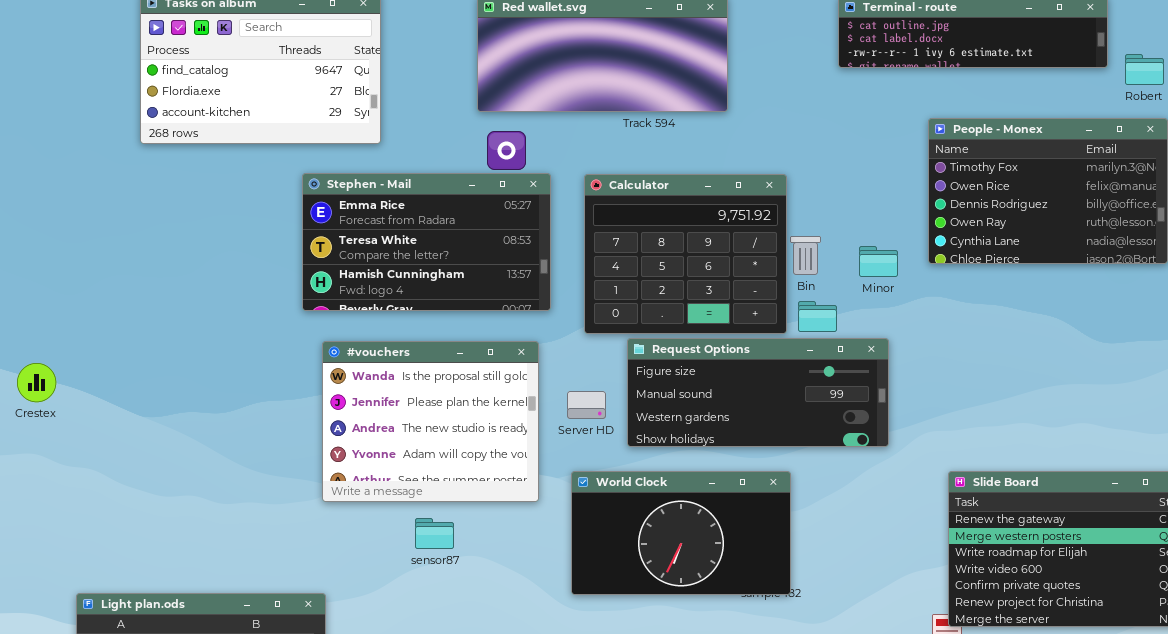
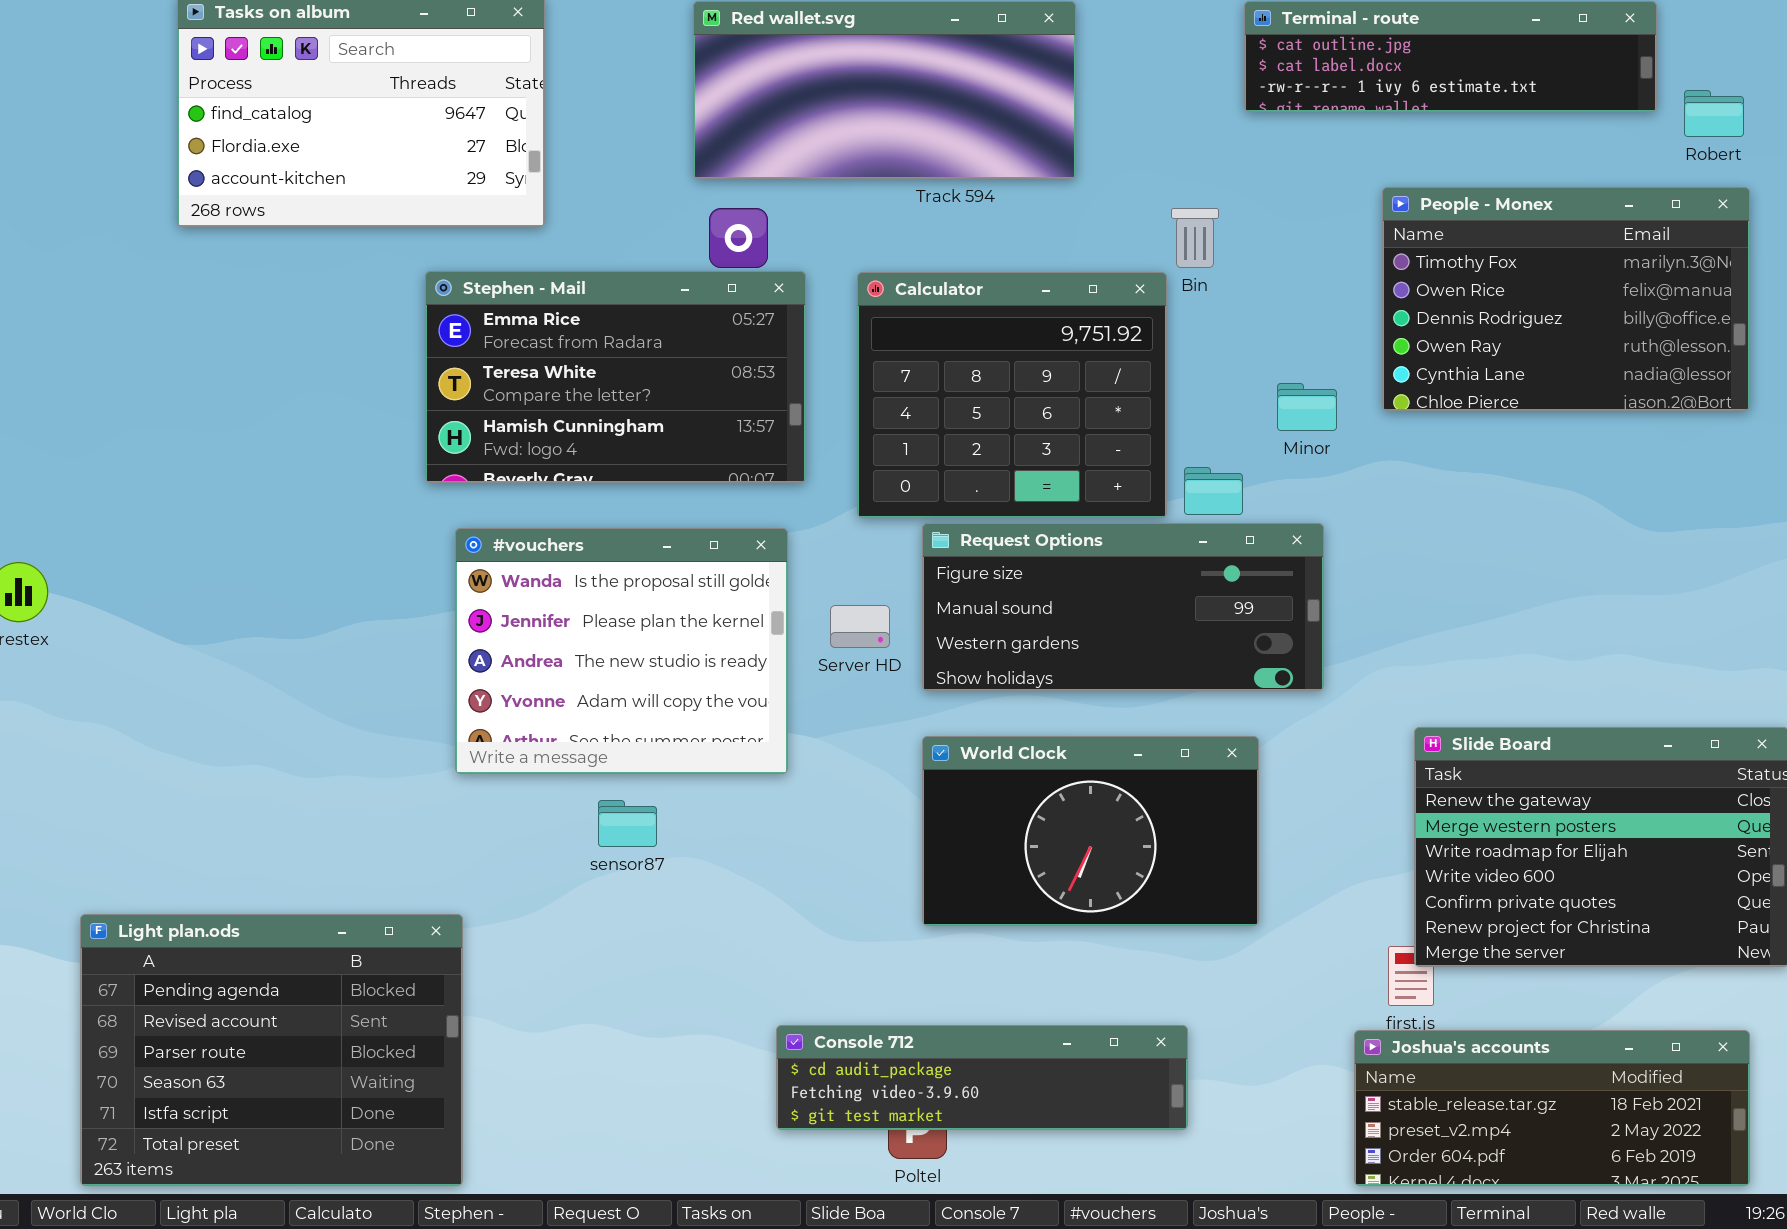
Bin: [790,236,821,275] -> [1171,208,1219,268], moved
World Clock: [571,471,791,595] -> [922,736,1259,926], moved

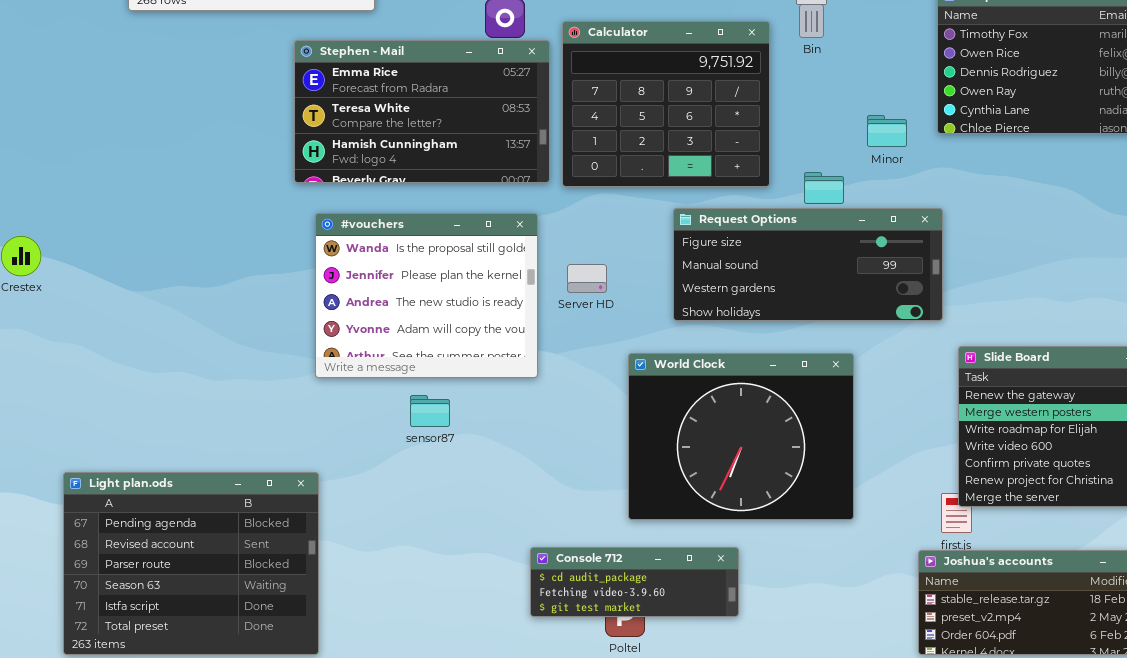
Calculator: [857,272,1167,518] -> [562,21,770,187], moved
Request Options: [922,523,1324,691] -> [673,208,943,321], moved
World Clock: [922,736,1259,926] -> [628,353,854,520], resized
Console 712: [776,1025,1188,1130] -> [530,547,739,617], resized

